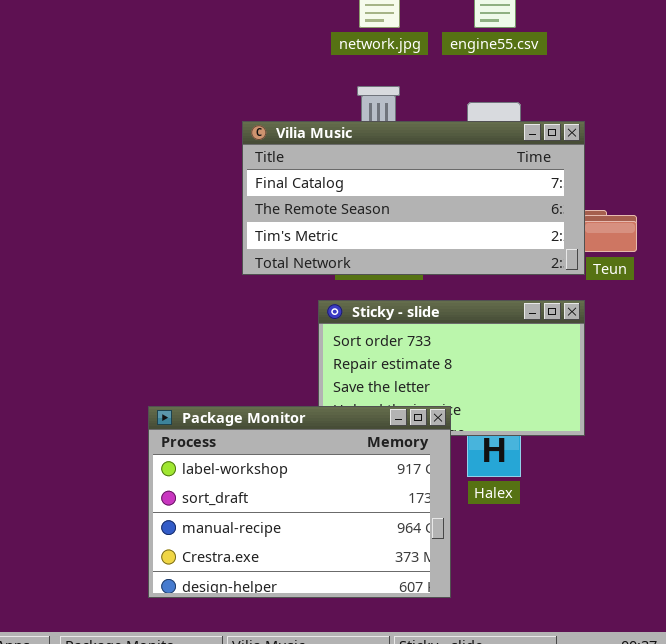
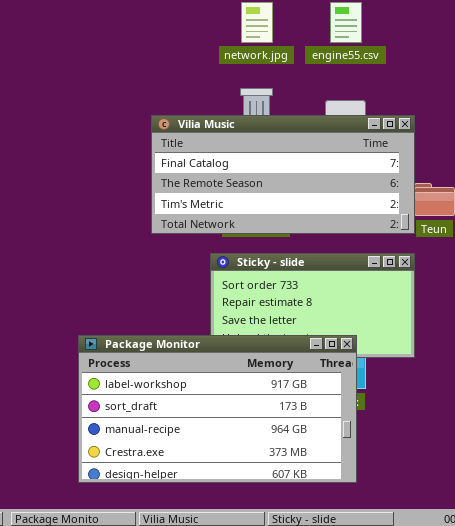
Package Monitor: [148,406,451,598] -> [78,335,357,483], resized

